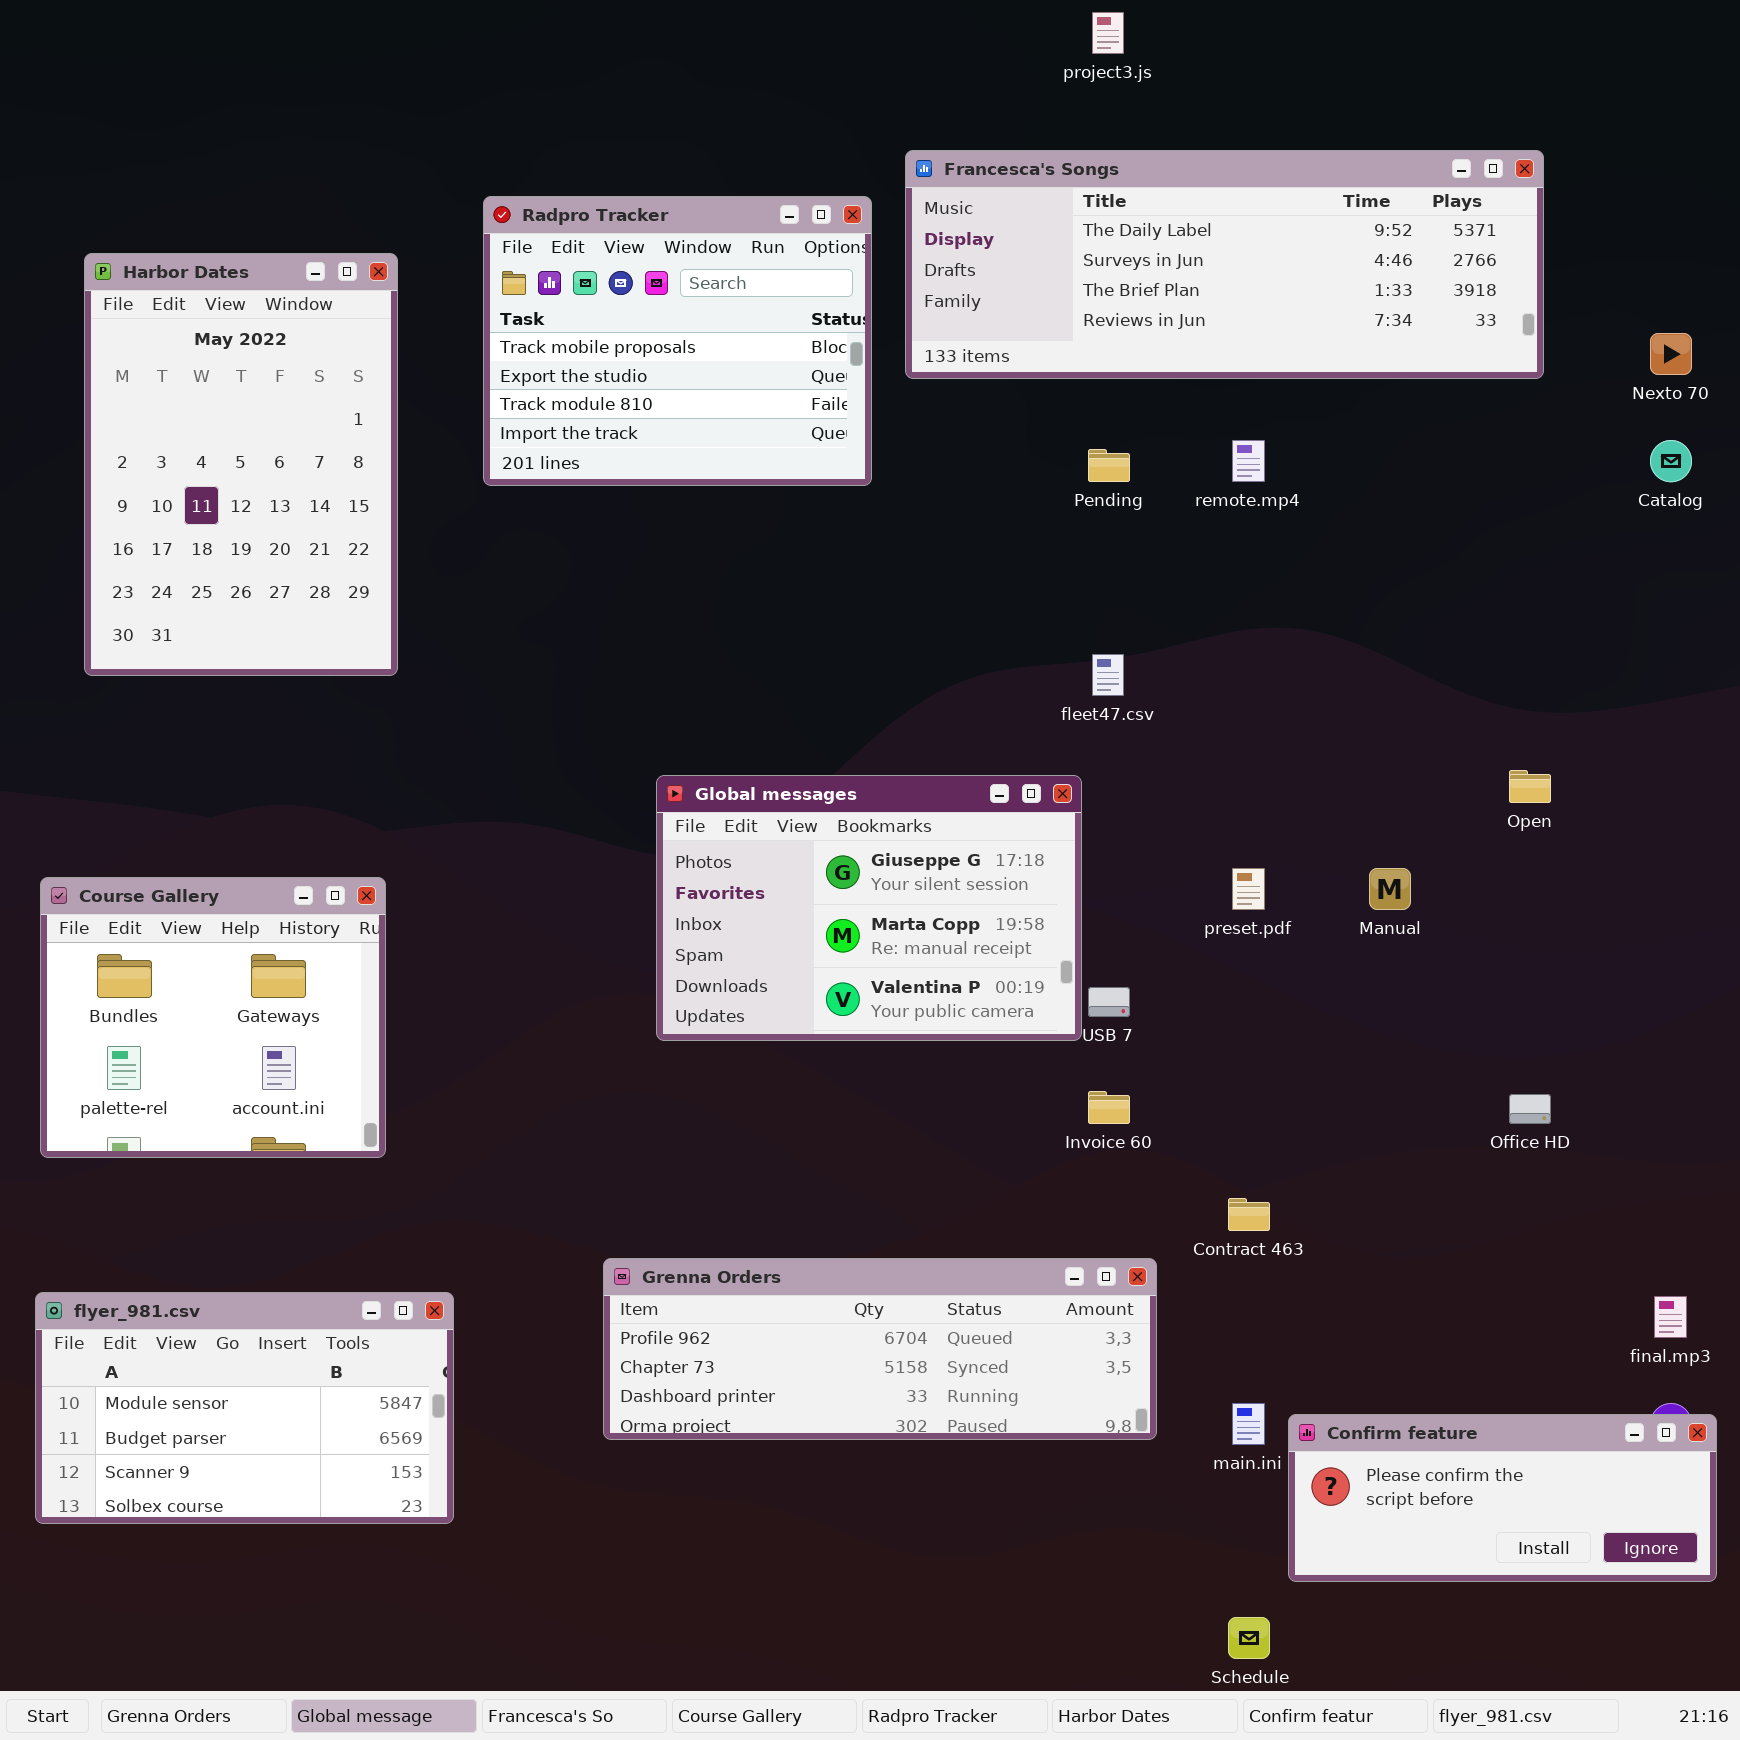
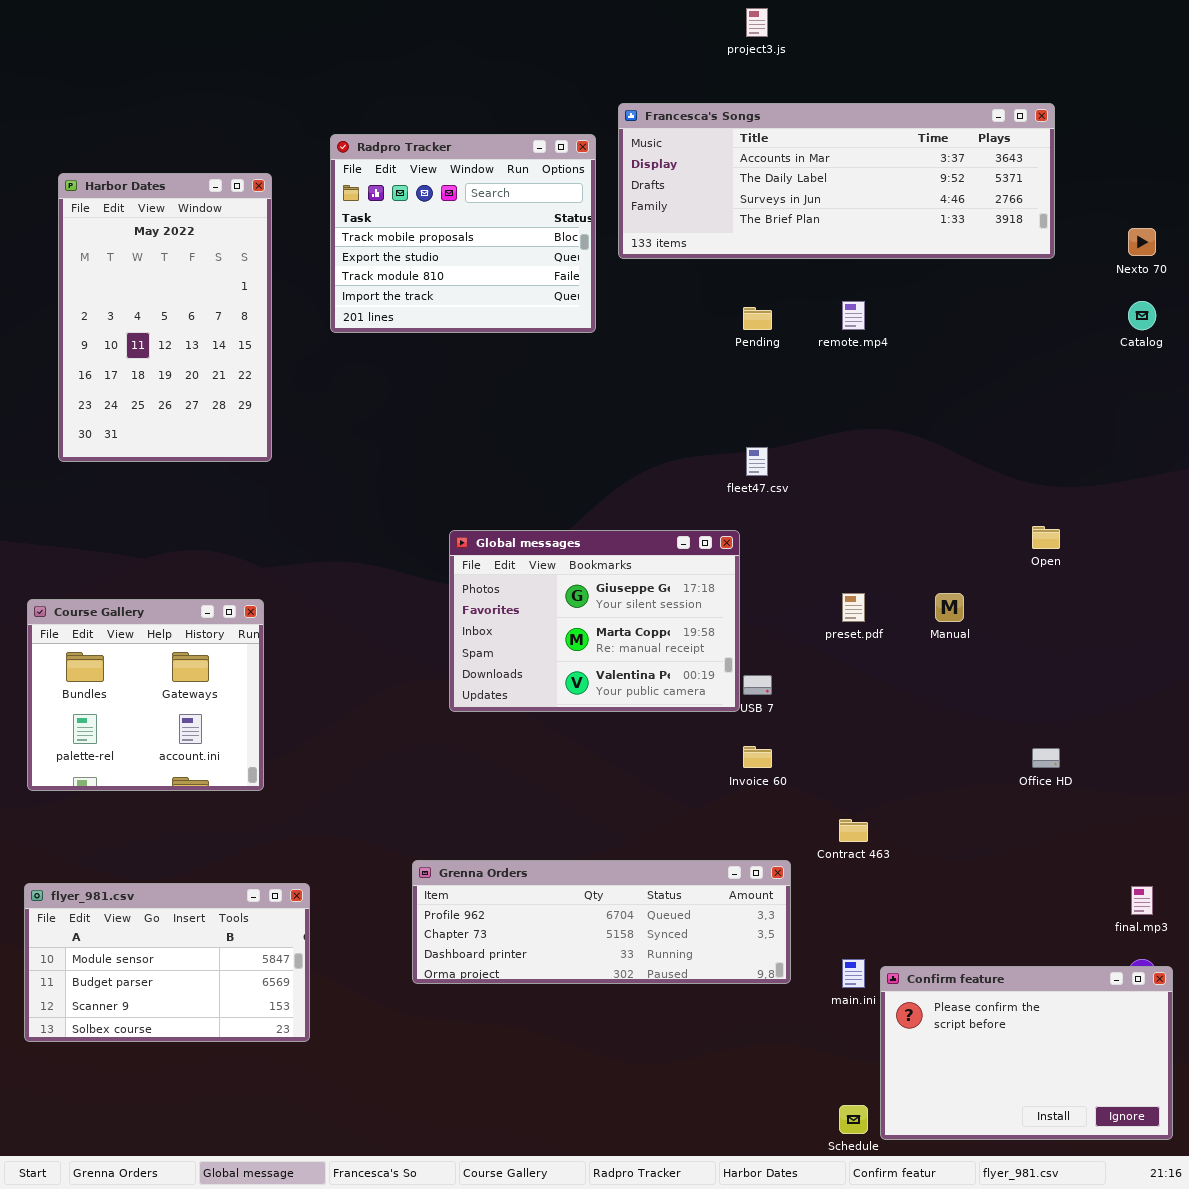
Francesca's Songs: [905,150,1544,379] -> [618,103,1055,259], scrolled up 1 row
Confirm feature: [1288,1414,1717,1582] -> [880,966,1173,1140], resized

